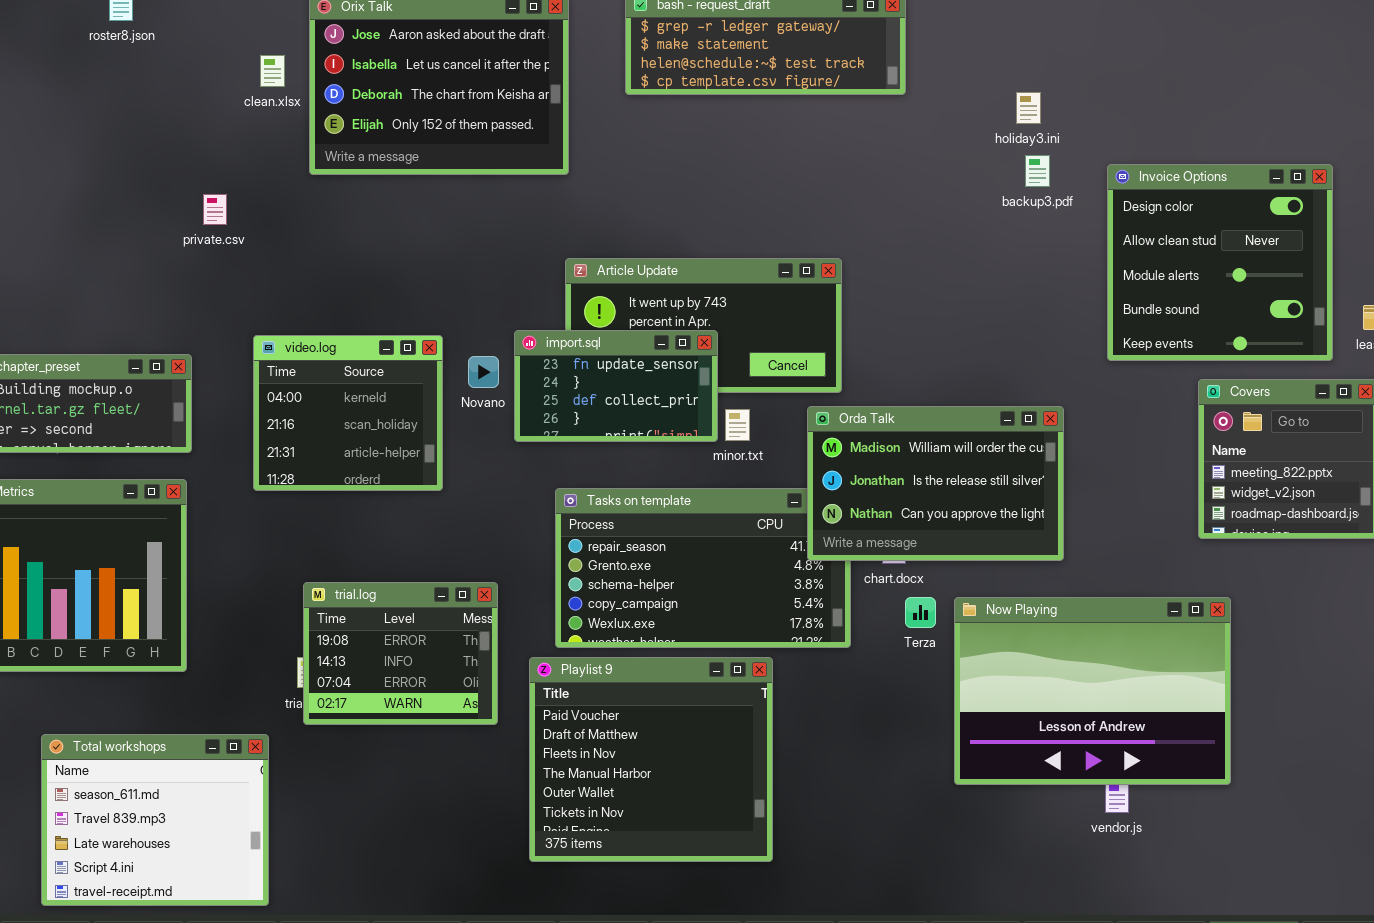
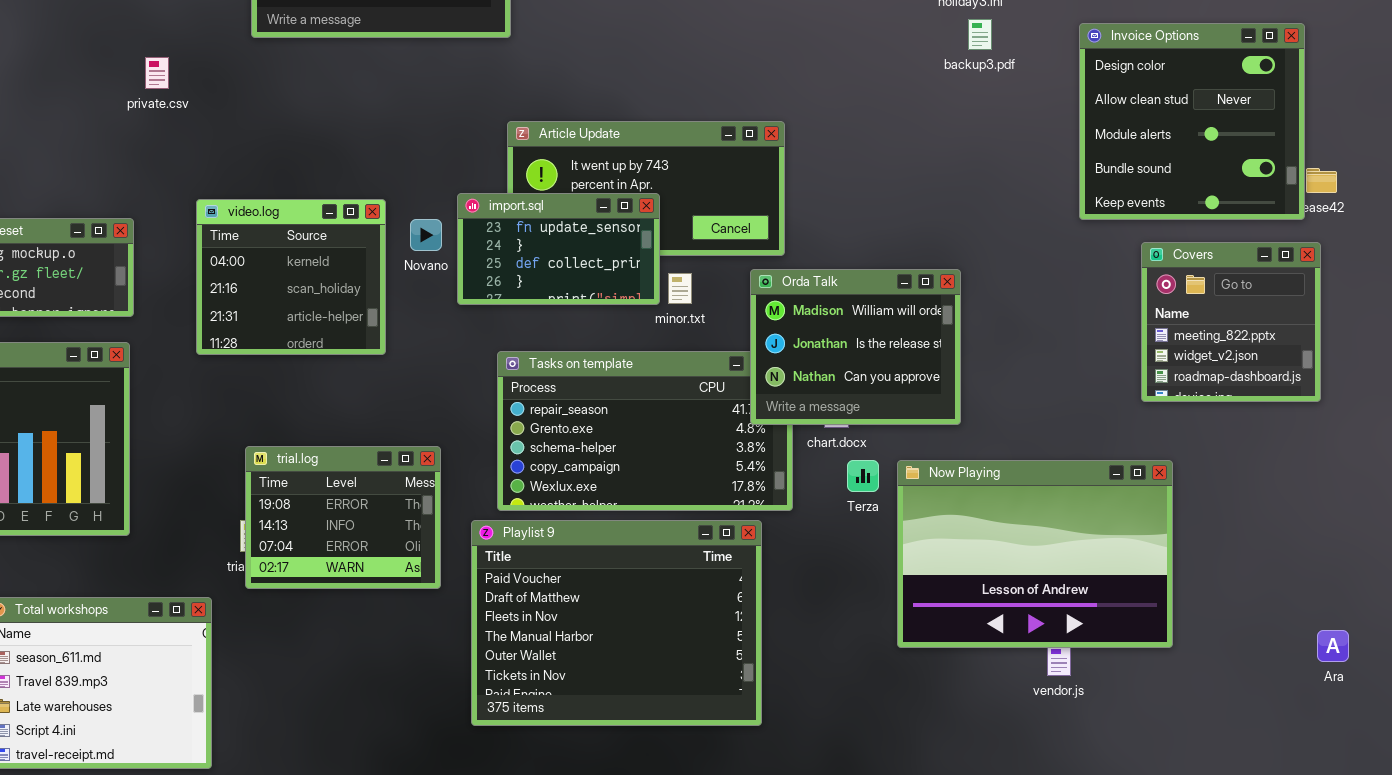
Invoice Options: [1107,164,1333,361] -> [1079,23,1305,220], moved
Orda Talk: [807,406,1064,561] -> [750,269,961,425], resized
Playlist 9: [529,657,773,862] -> [471,520,762,726], resized

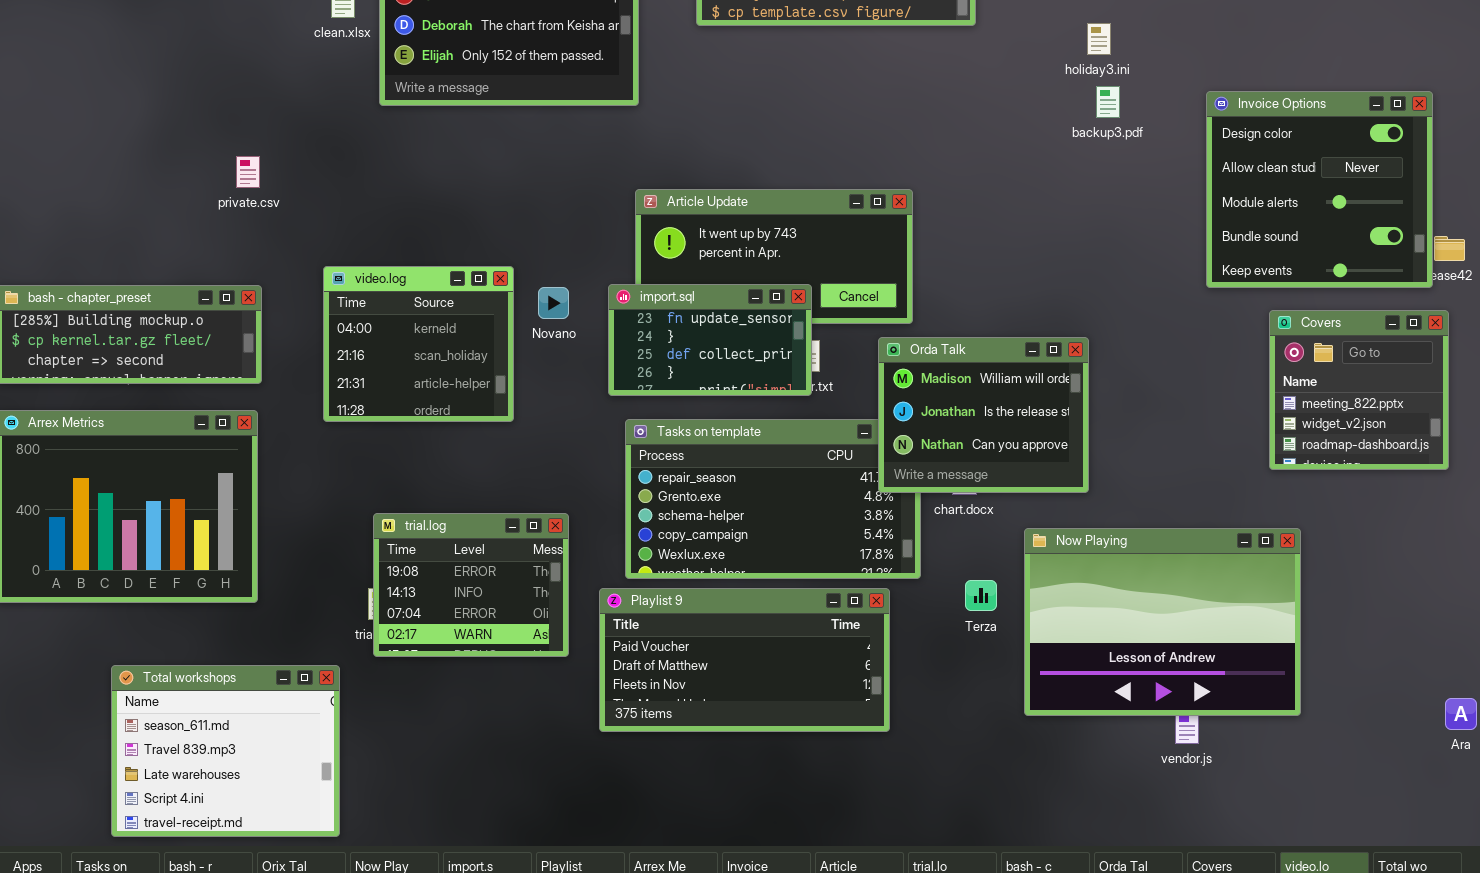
private.csv: [145,57,169,89] -> [236,156,260,188], moved
import.sql: [457,193,660,305] -> [608,284,812,396], moved
Terza: [847,460,879,492] -> [965,580,997,611], moved
Playlist 9: [471,520,762,726] -> [599,588,890,732], resized

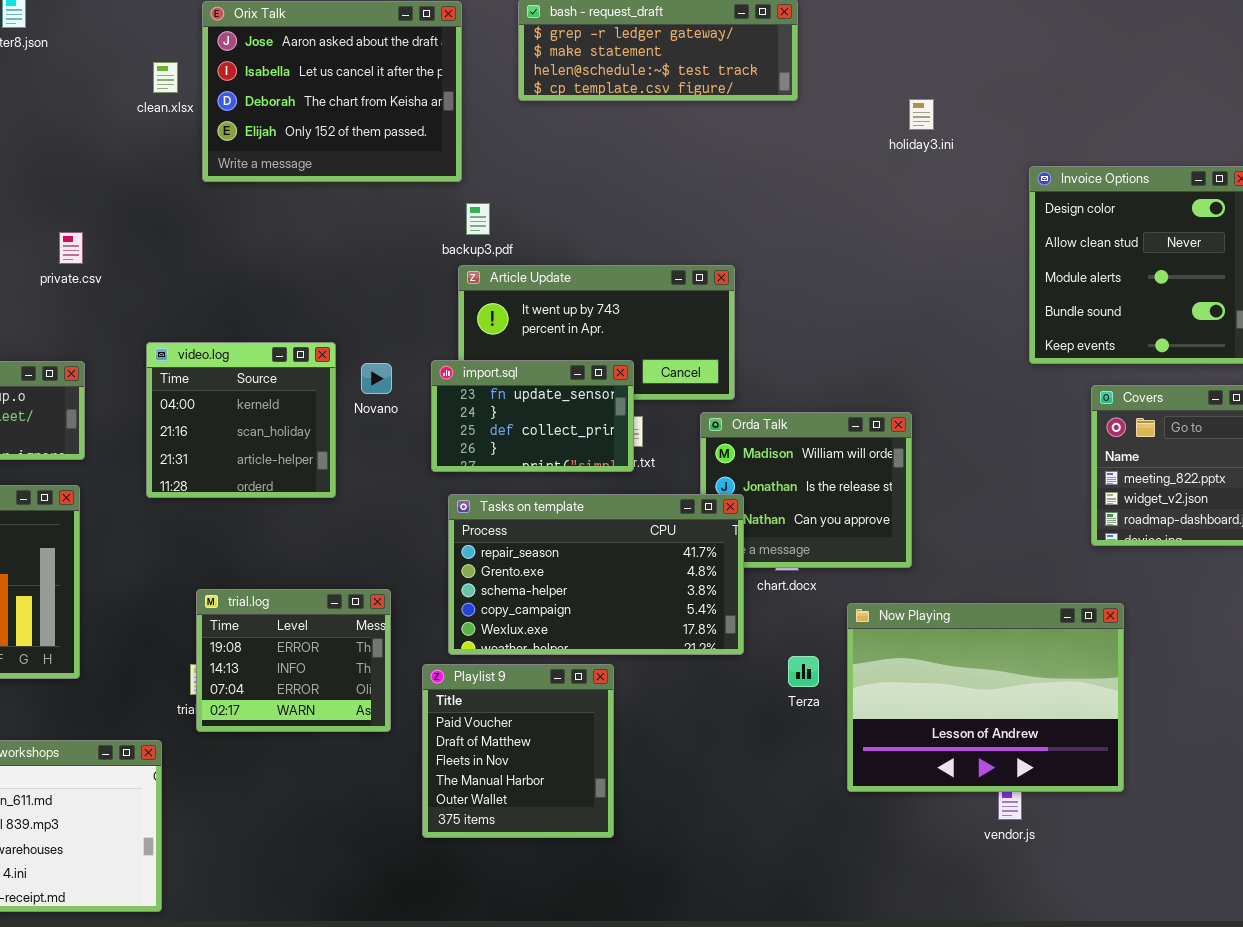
backup3.pdf: [1096,86,1120,118] -> [466,203,490,235], moved
Tasks on template: [625,419,921,579] -> [448,494,744,655], raised
Playlist 9: [599,588,890,732] -> [422,664,614,838], resized

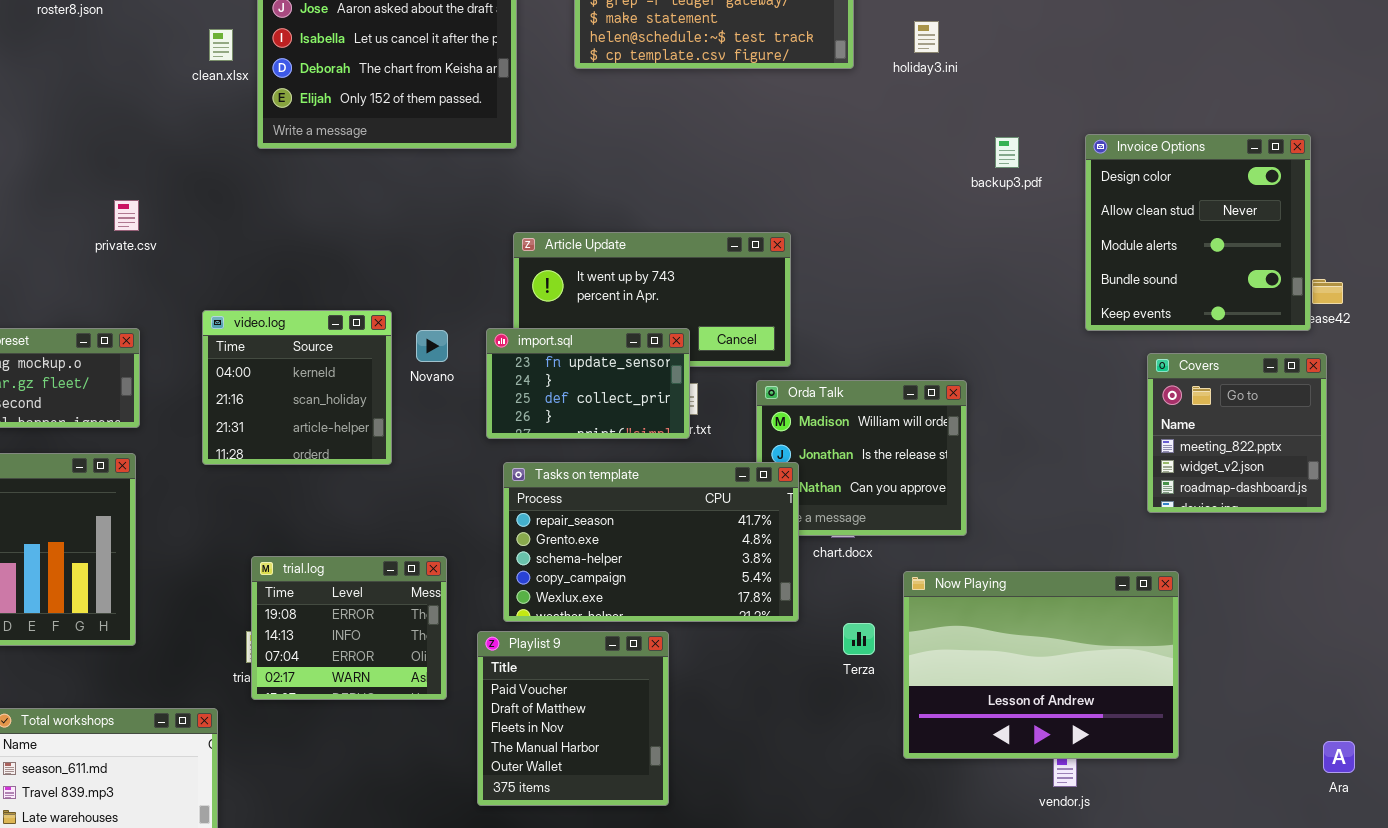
holiday3.ini: [909,99,934,130] -> [914,21,939,53], moved
backup3.pdf: [466,203,490,235] -> [995,137,1019,168], moved

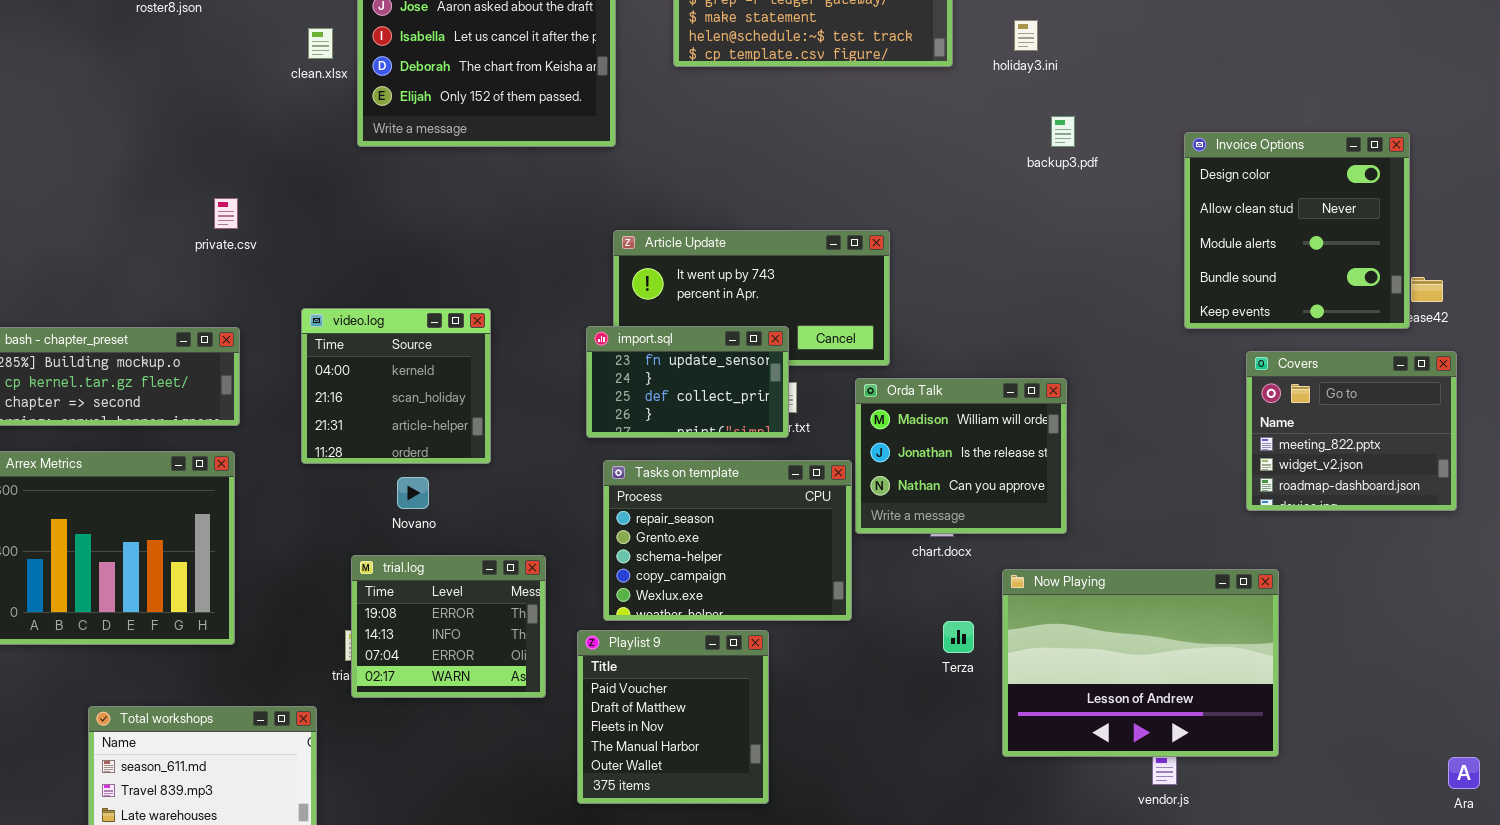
backup3.pdf: [995,137,1019,168] -> [1051,116,1075,147], moved
Novano: [416,330,448,362] -> [397,477,429,509], moved
Covers: [1147,353,1327,513] -> [1246,351,1457,511], resized
Tasks on template: [503,462,799,622] -> [603,460,852,621], resized
Ara: [1323,741,1355,773] -> [1448,757,1480,789], moved

